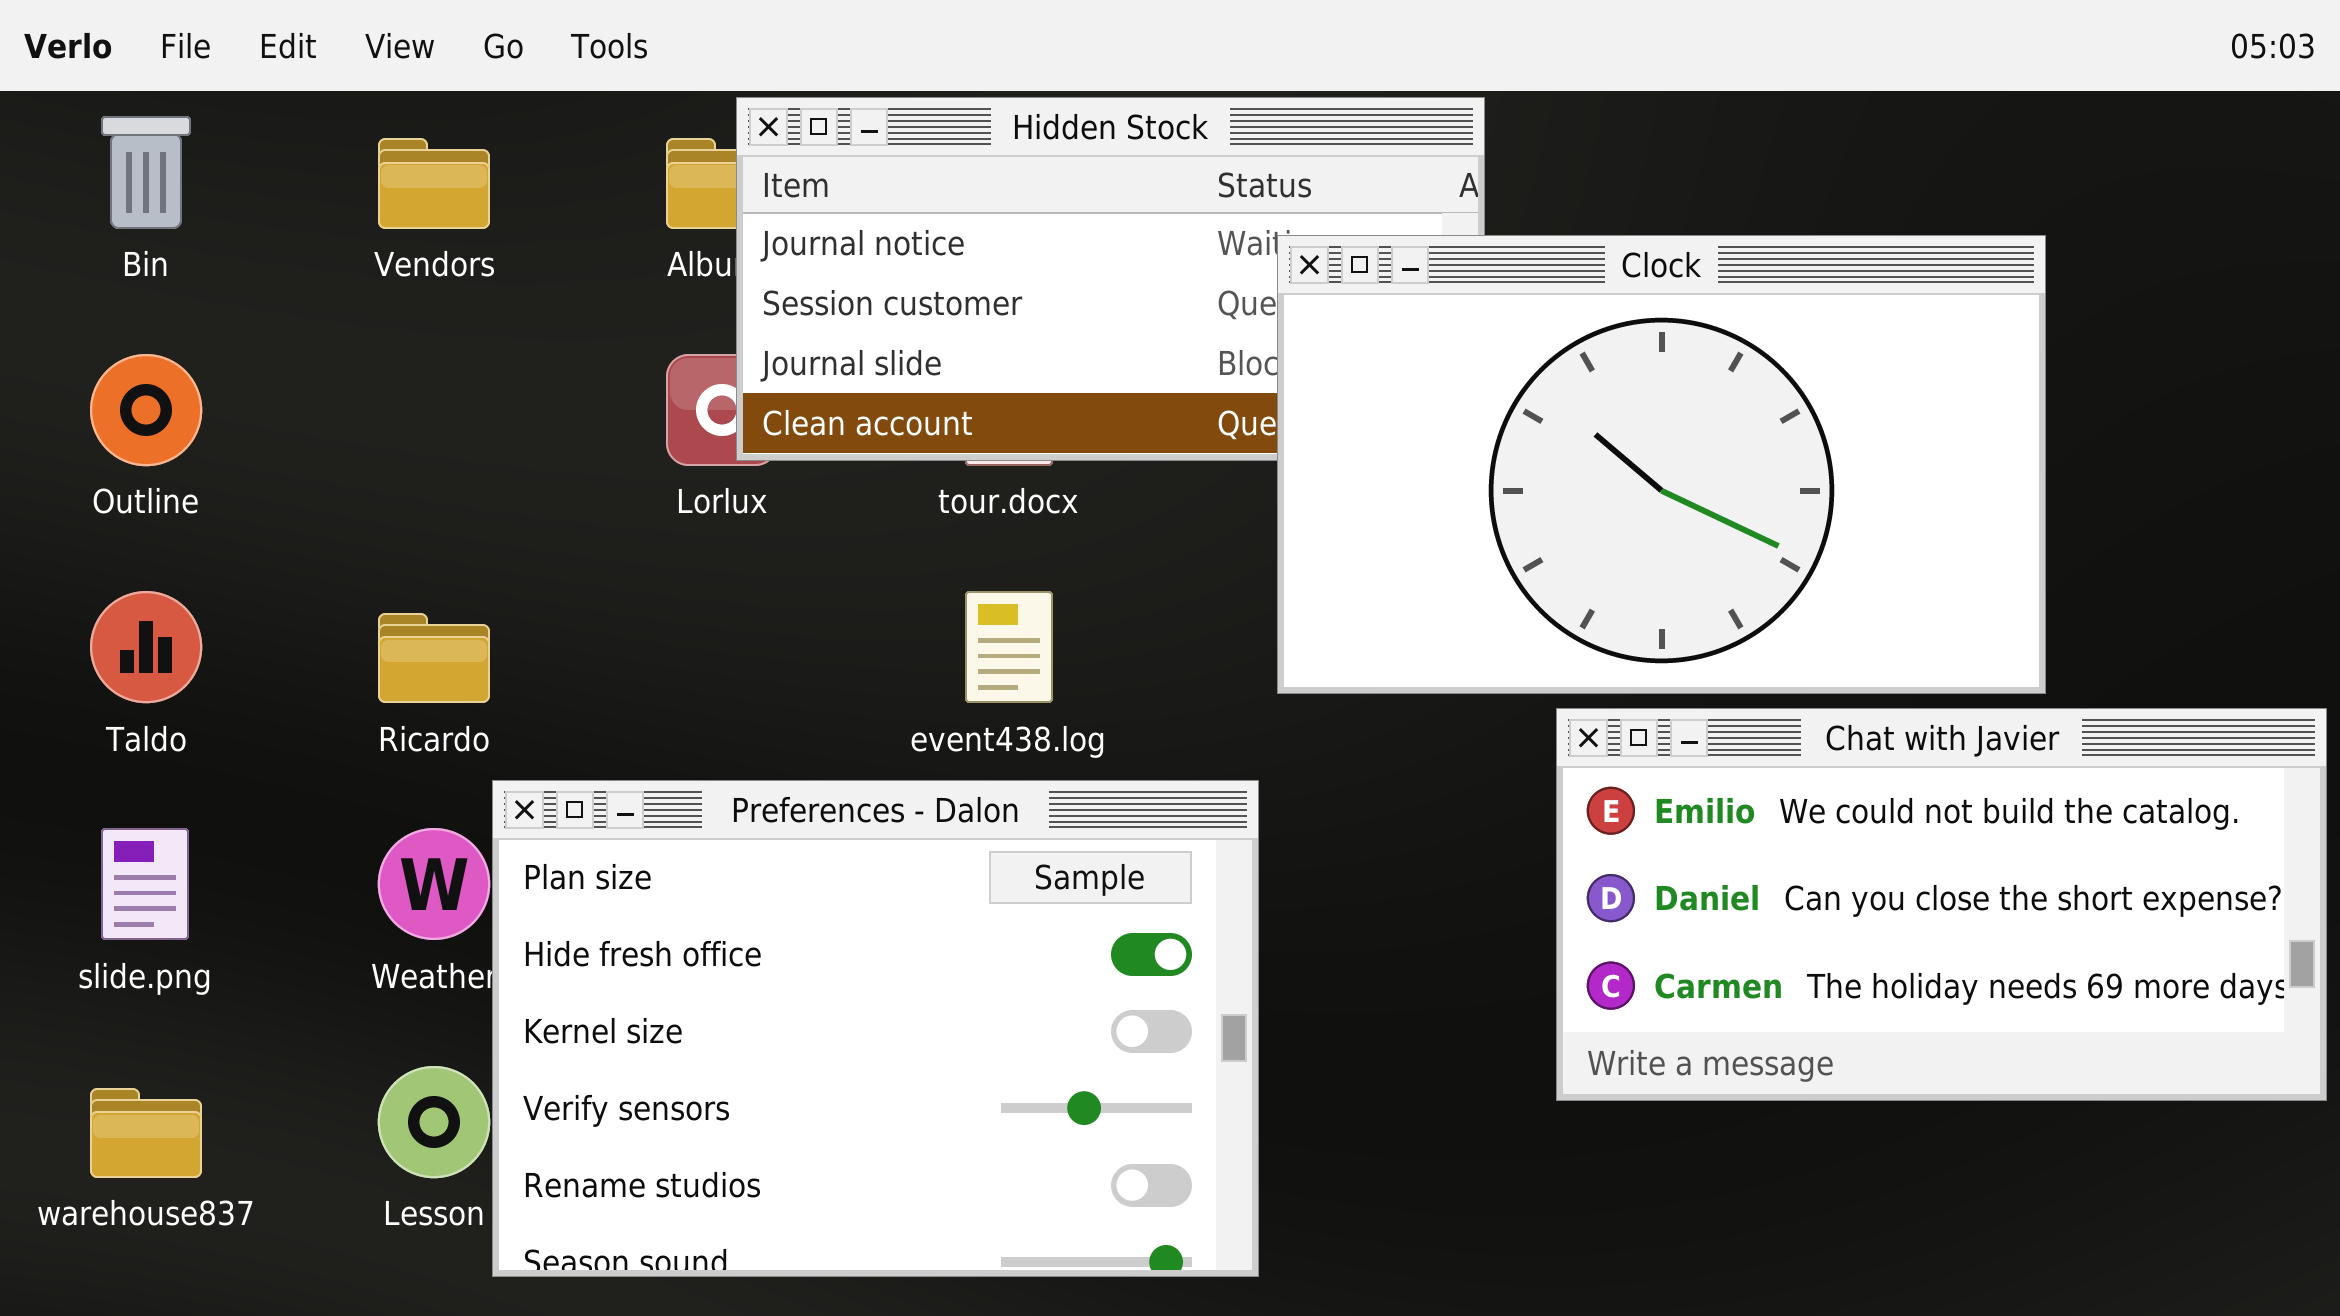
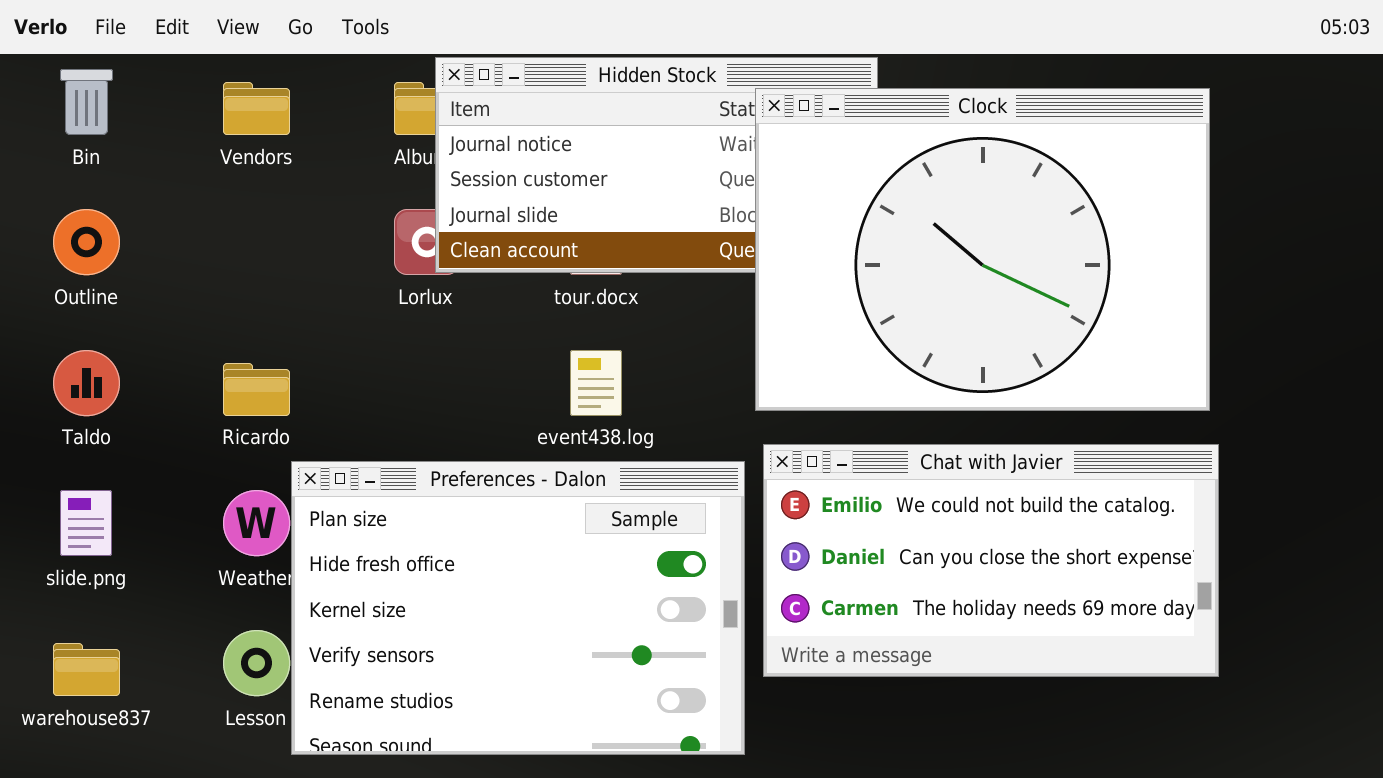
Clock: [1277,235,2046,694] -> [755,88,1210,411], resized
Chat with Javier: [1556,708,2327,1101] -> [763,444,1219,677], moved

